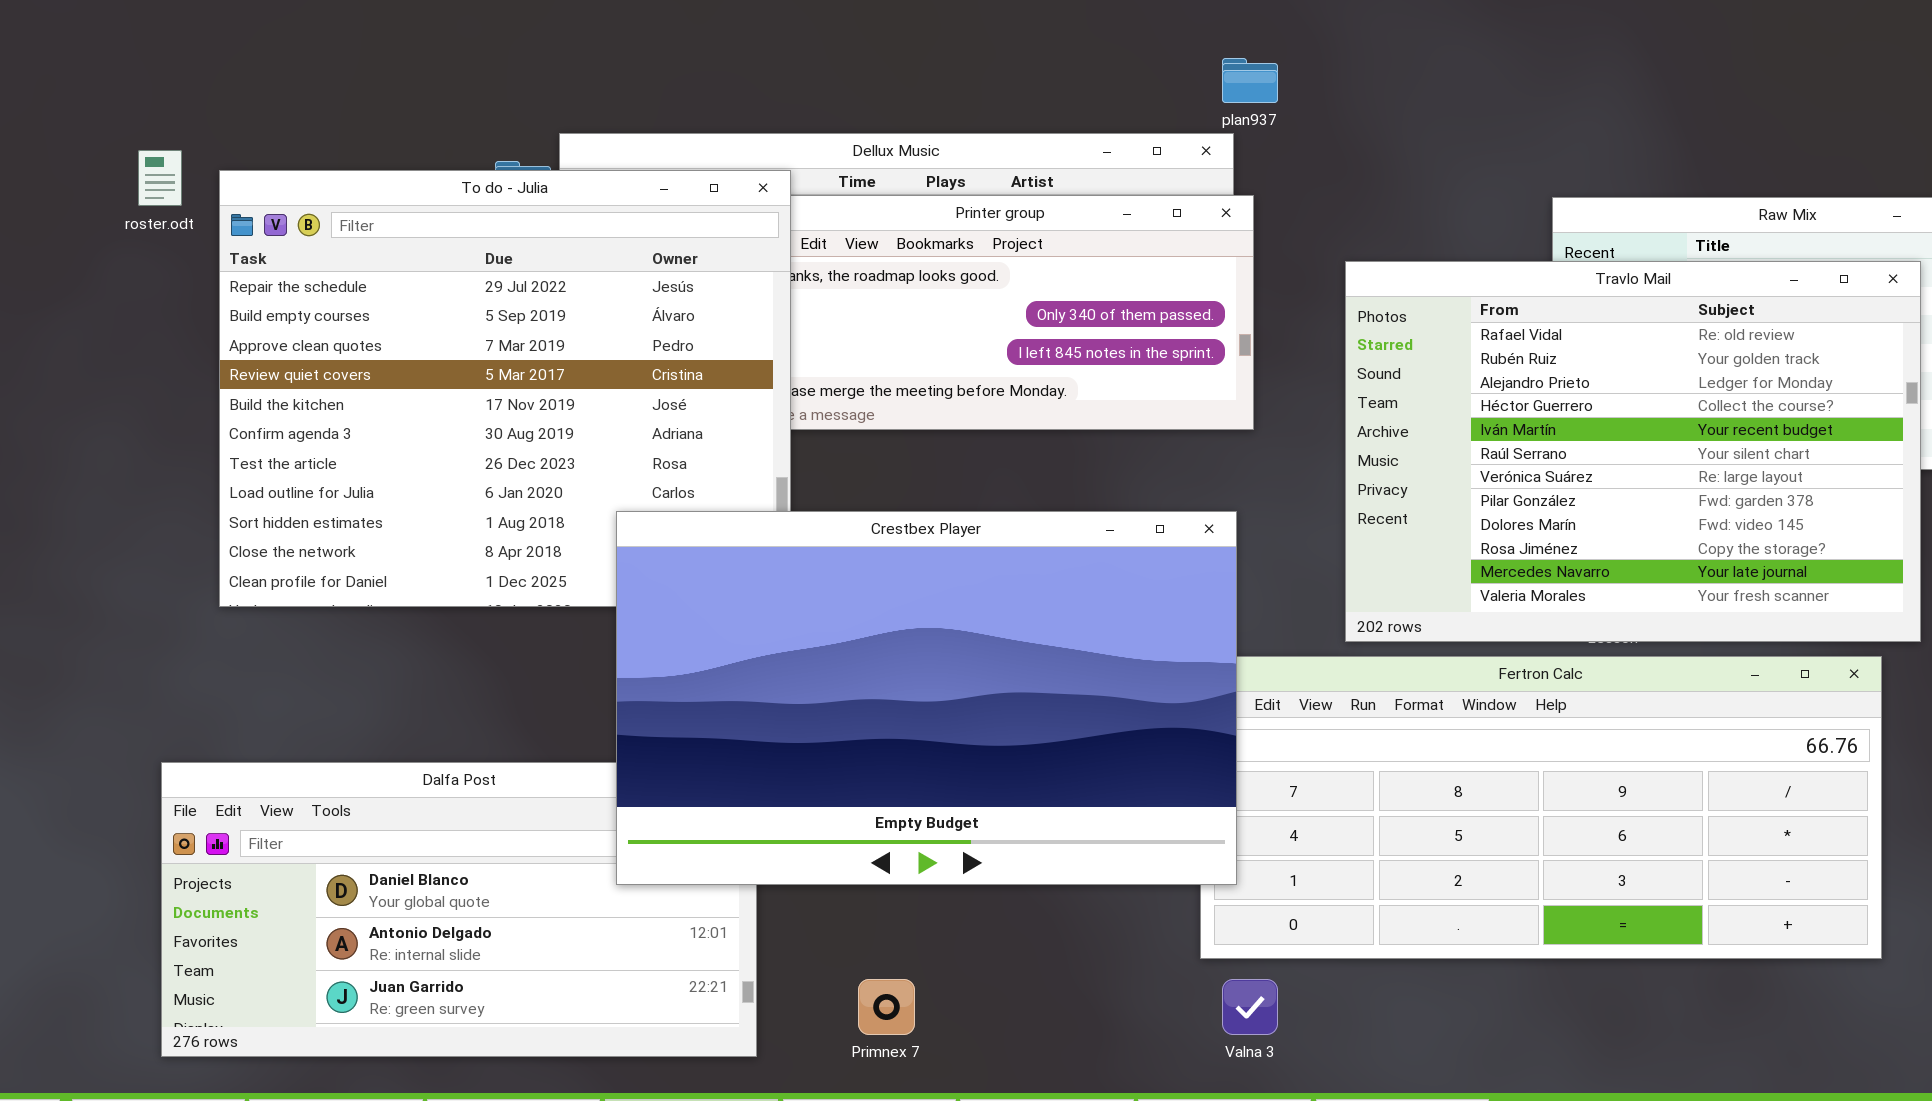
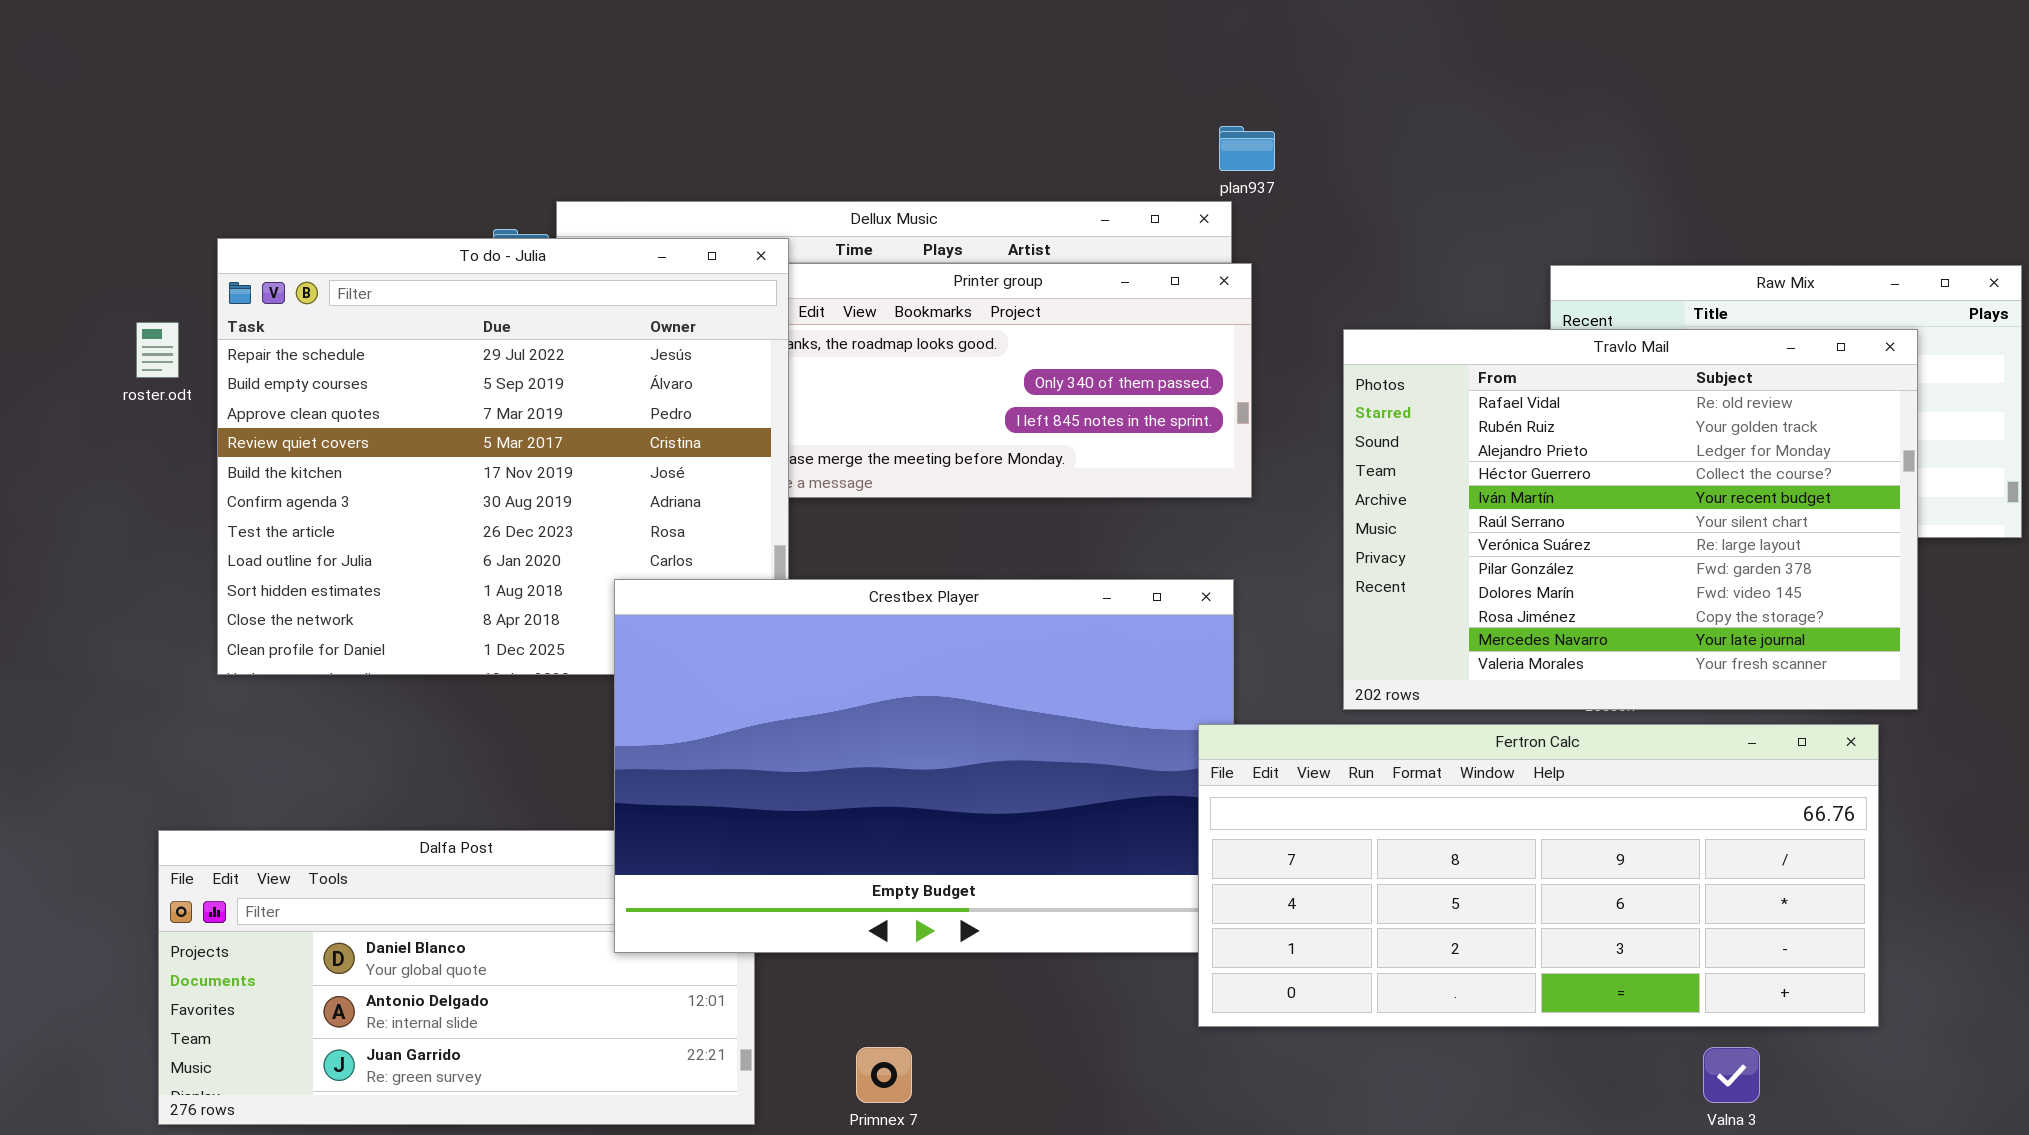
roster.odt: [138,150,182,206] -> [136,322,179,378], moved
Fertron Calc: [1200,656,1882,959] -> [1198,724,1879,1027], raised
Valna 3: [1222,979,1278,1035] -> [1703,1047,1760,1103], moved

